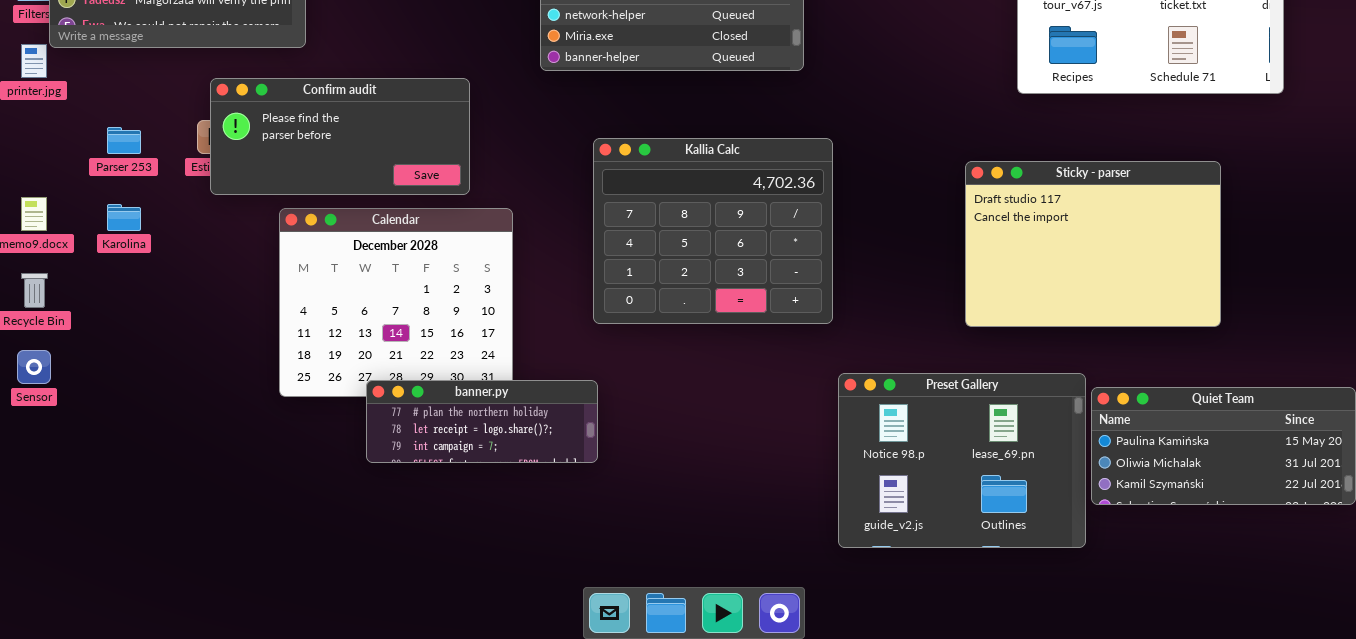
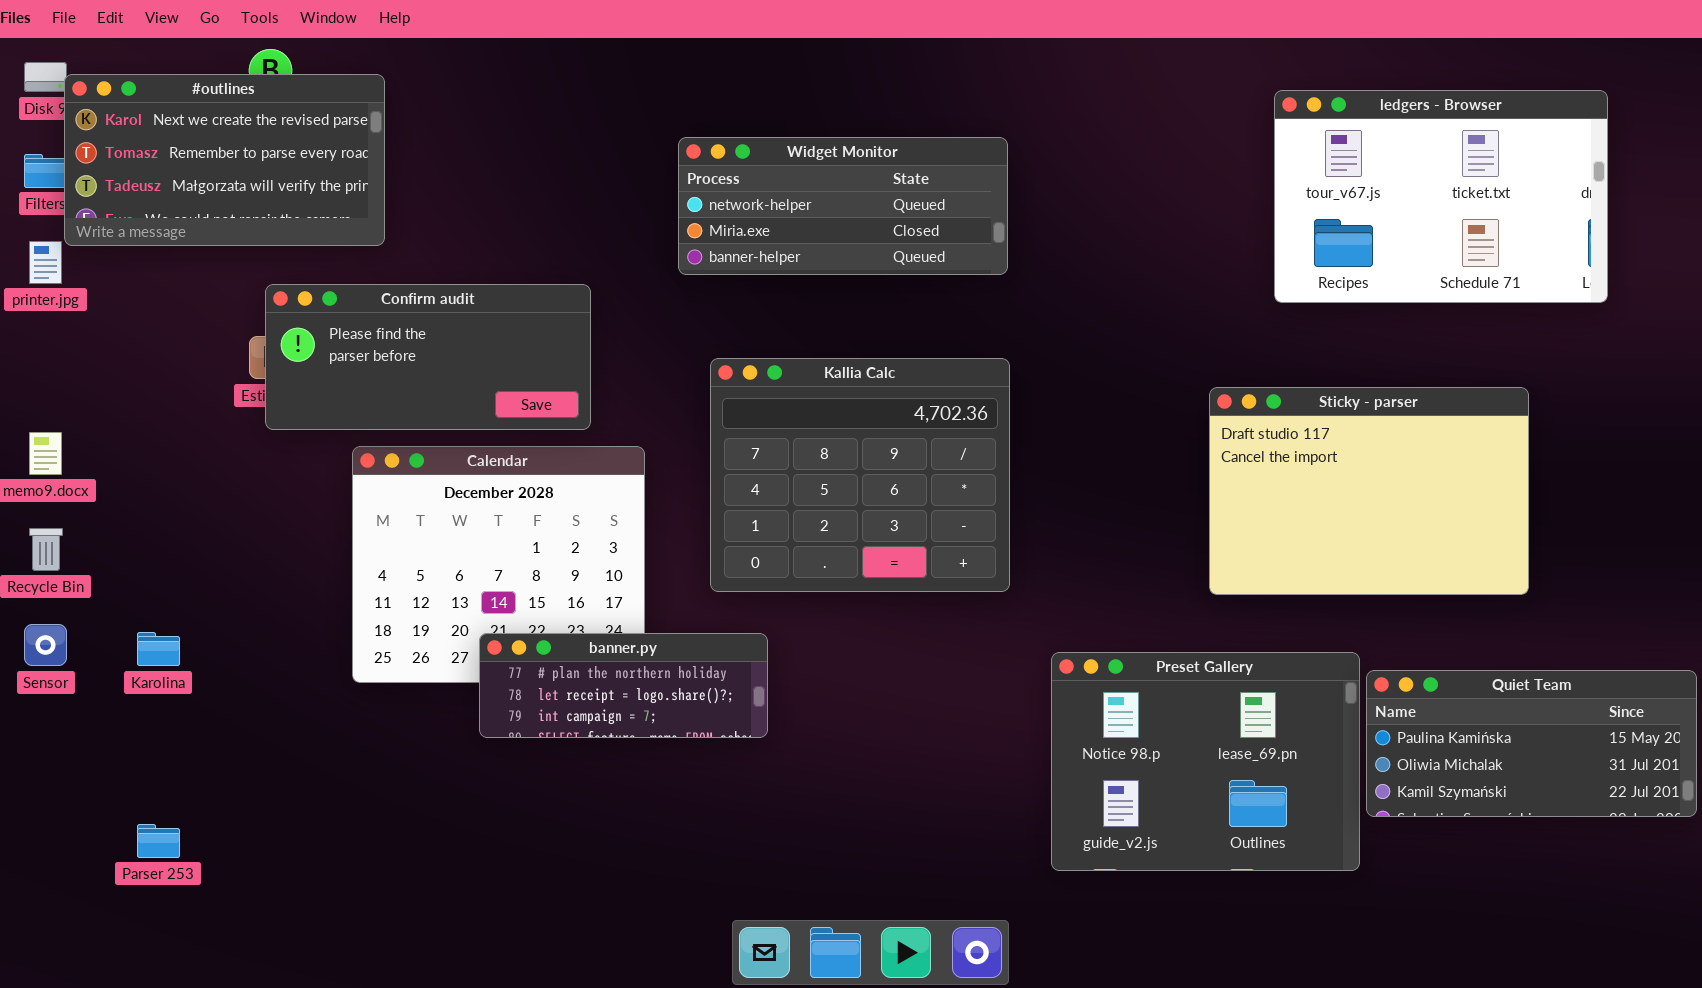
Parser 253: [107,127,141,154] -> [137,824,180,858], moved
Kallia Calc: [593,138,833,324] -> [710,358,1010,592], moved
Karolina: [107,204,141,231] -> [137,632,180,666], moved
banner.py: [366,380,598,463] -> [479,633,768,738], moved

